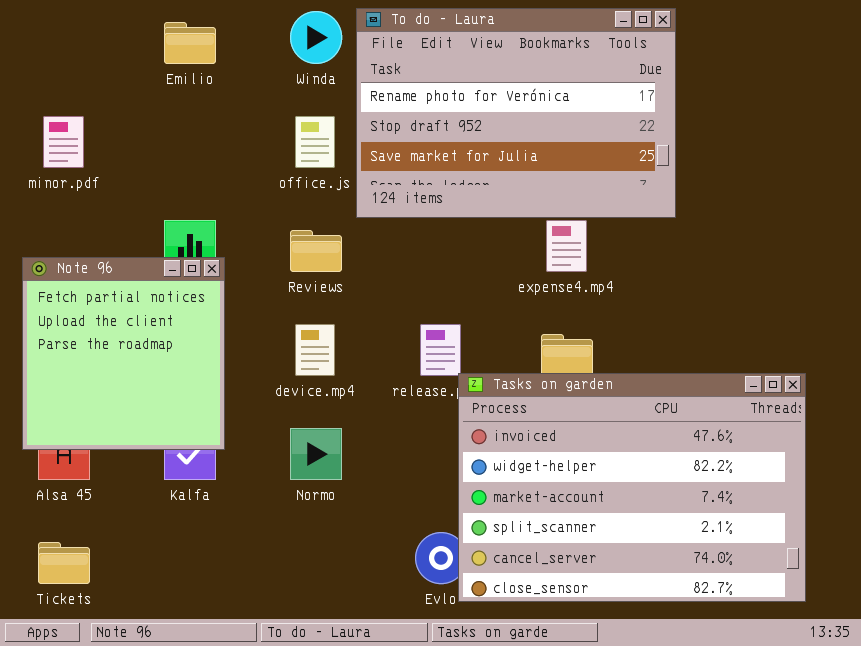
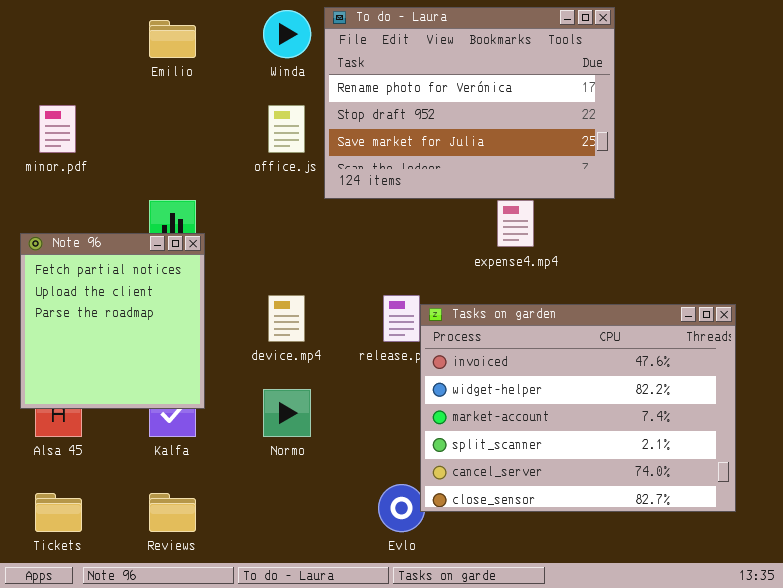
Reviews: [290,230,342,272] -> [149,493,196,532], moved
Tasks on garden: [458,373,806,602] -> [420,304,736,512], moved

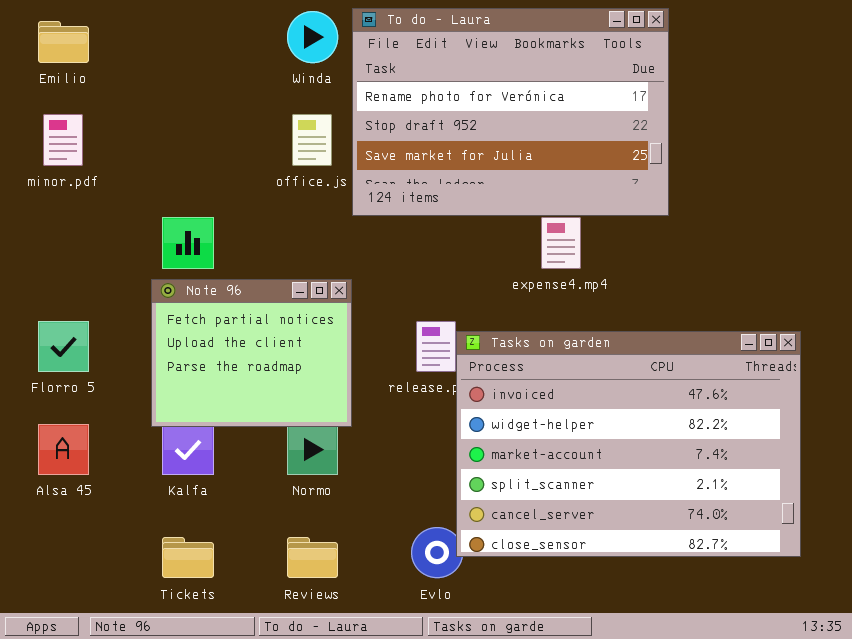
Emilio: [149,20,196,58] -> [38,21,89,63], moved
Note 96: [20,233,205,409] -> [151,279,352,427], moved, resized
Tickets: [35,493,82,532] -> [162,537,214,578], moved
Reviews: [149,493,196,532] -> [287,537,338,578], moved

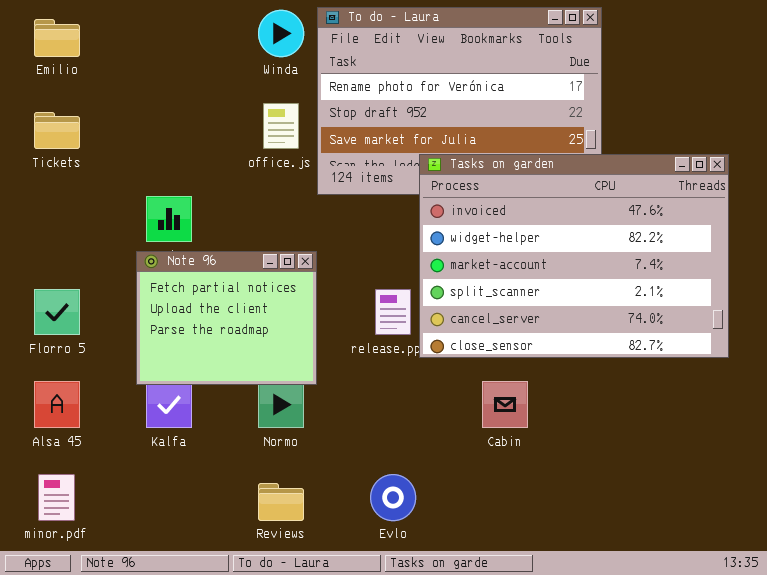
minor.pdf: [43,114,83,166] -> [38,474,75,521], moved
Tasks on garden: [456,331,801,557] -> [419,154,729,358], moved
Tickets: [162,537,214,578] -> [34,112,80,149], moved

